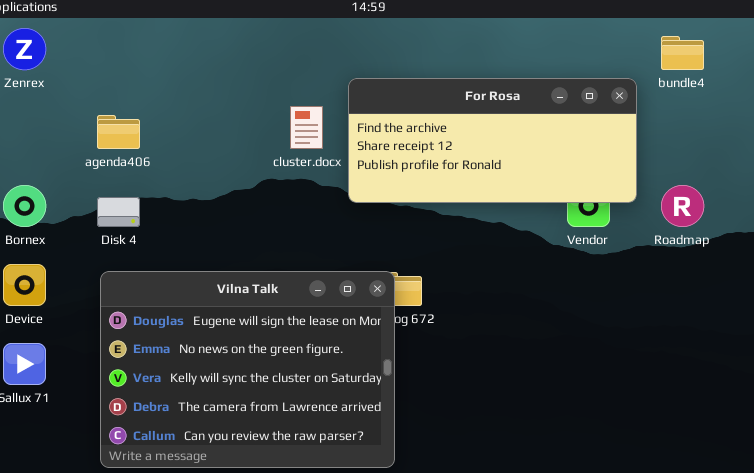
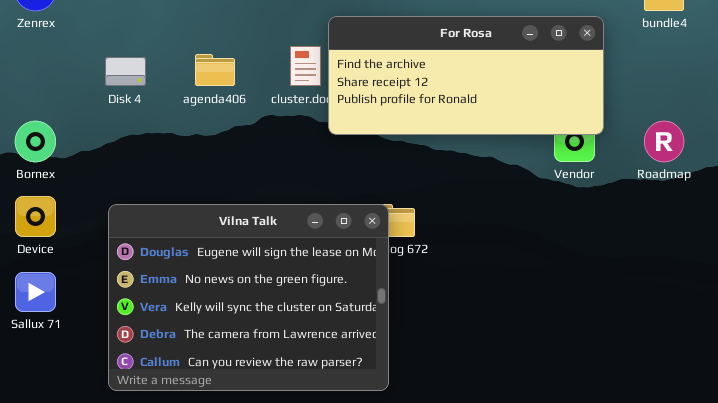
For Rosa: [348,78,637,203] -> [328,16,604,135], moved
agenda406: [97,115,140,149] -> [195,54,235,86], moved
Disk 4: [97,197,140,227] -> [105,57,146,86], moved

